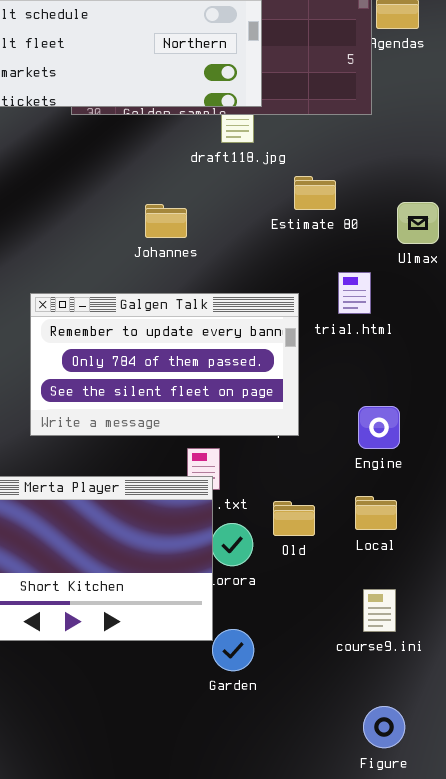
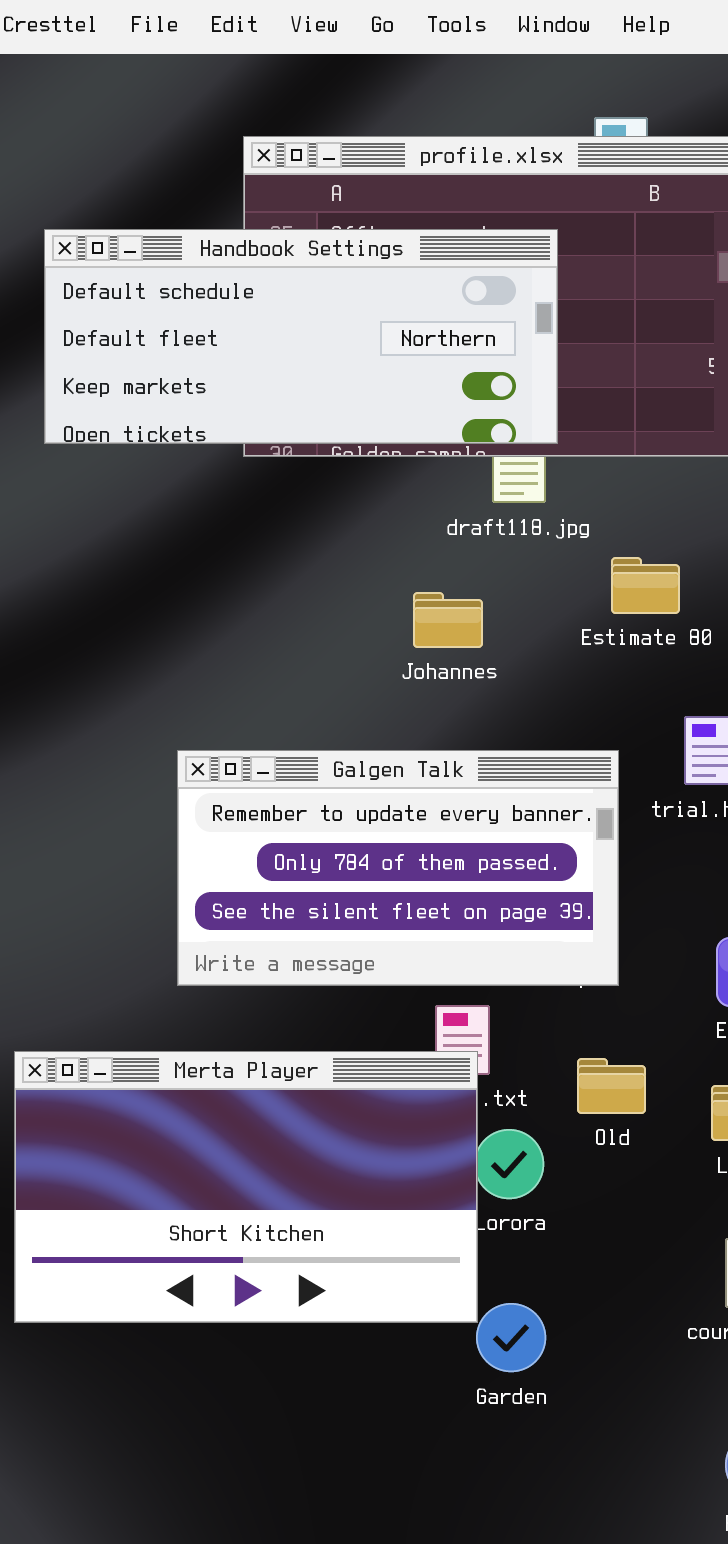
Johannes: [145,204,187,238] -> [413,592,483,648], moved
Old: [273,501,315,536] -> [577,1058,646,1114], moved

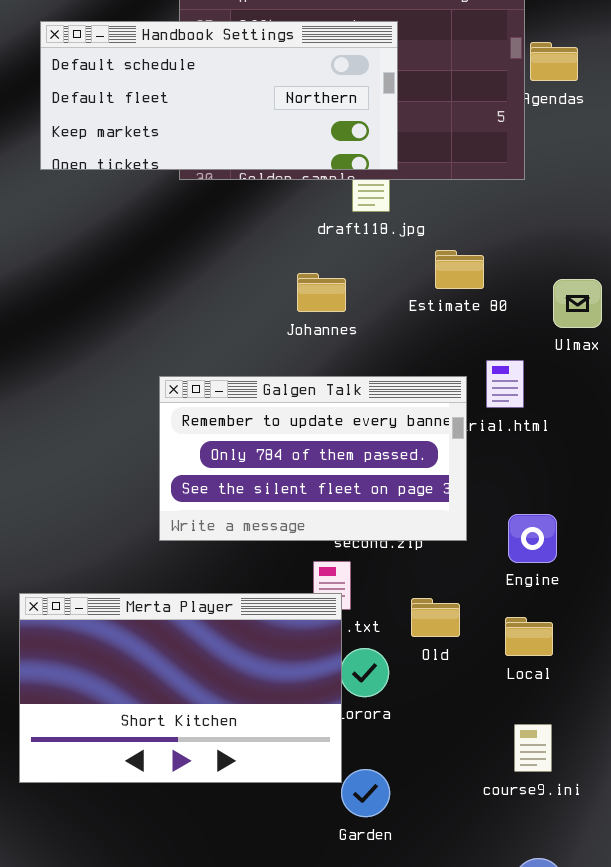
Galgen Talk: [177,750,619,986] -> [159,376,467,541], moved

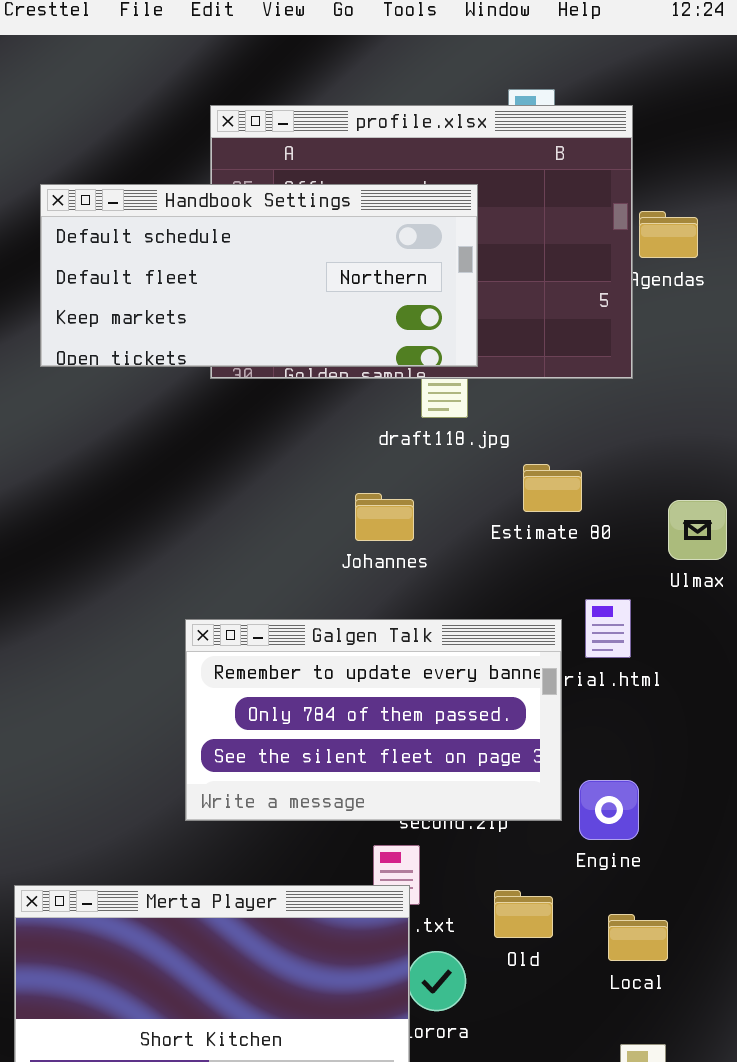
Engine: [508,514,557,563] -> [579,780,639,840], moved

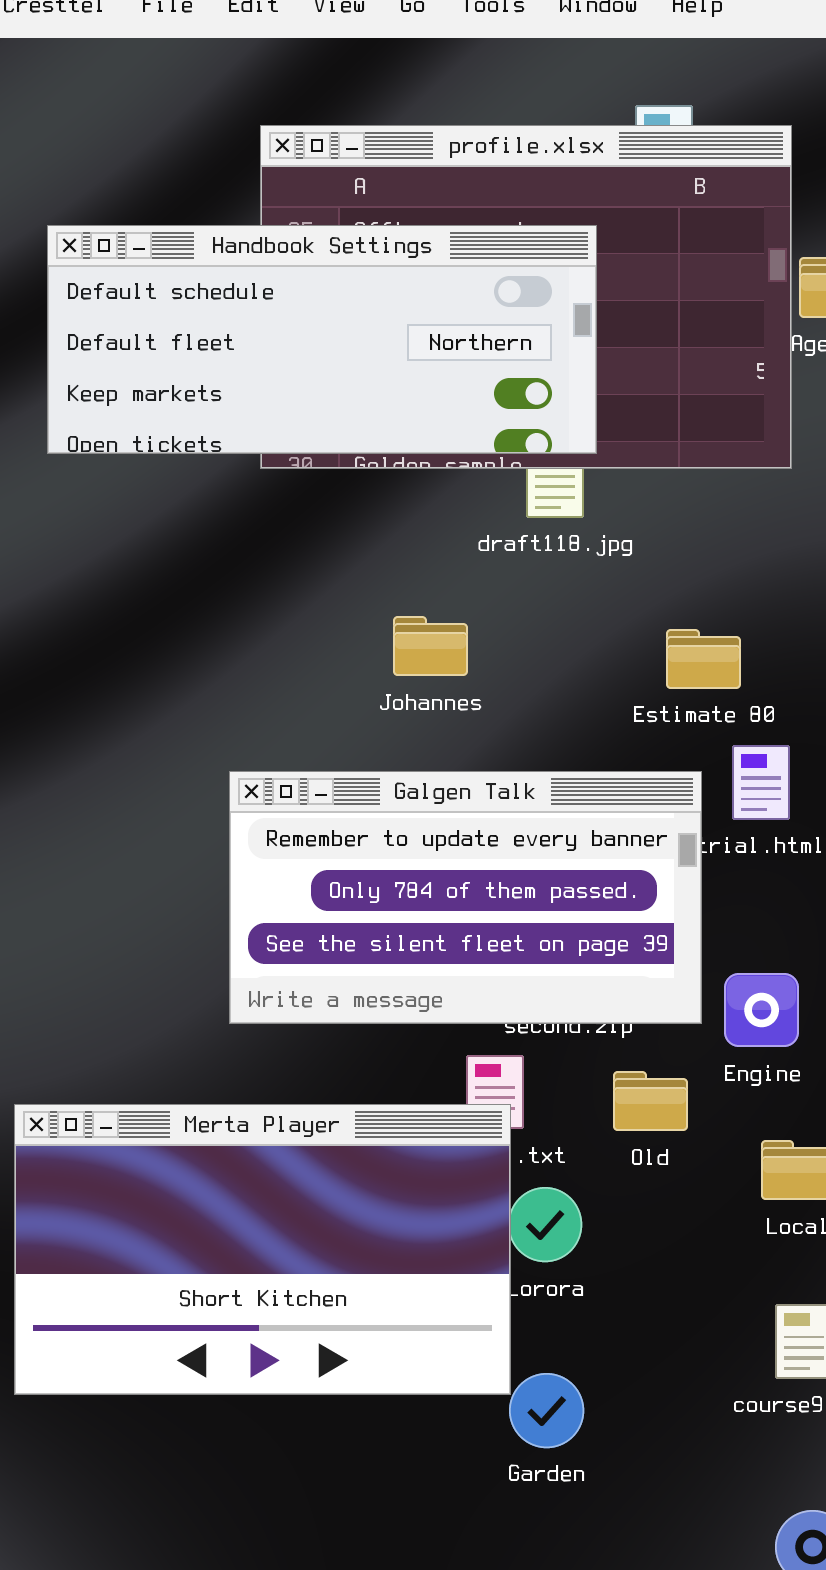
Estimate 80: [523,464,582,512] -> [666,629,741,689], moved
Johannes: [355,493,414,541] -> [393,616,468,676], moved
Old: [494,890,553,938] -> [613,1071,688,1131], moved

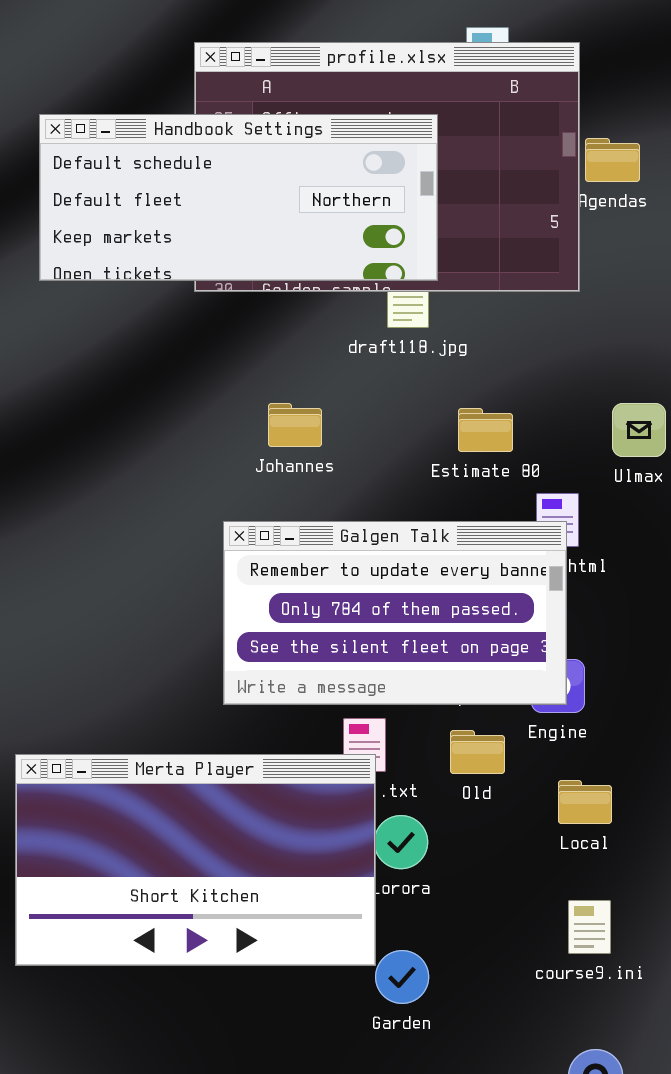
Johannes: [393,616,468,676] -> [268,403,322,447], moved
Estimate 80: [666,629,741,689] -> [458,408,513,452], moved
Galgen Talk: [229,771,702,1024] -> [223,521,567,705], moved

